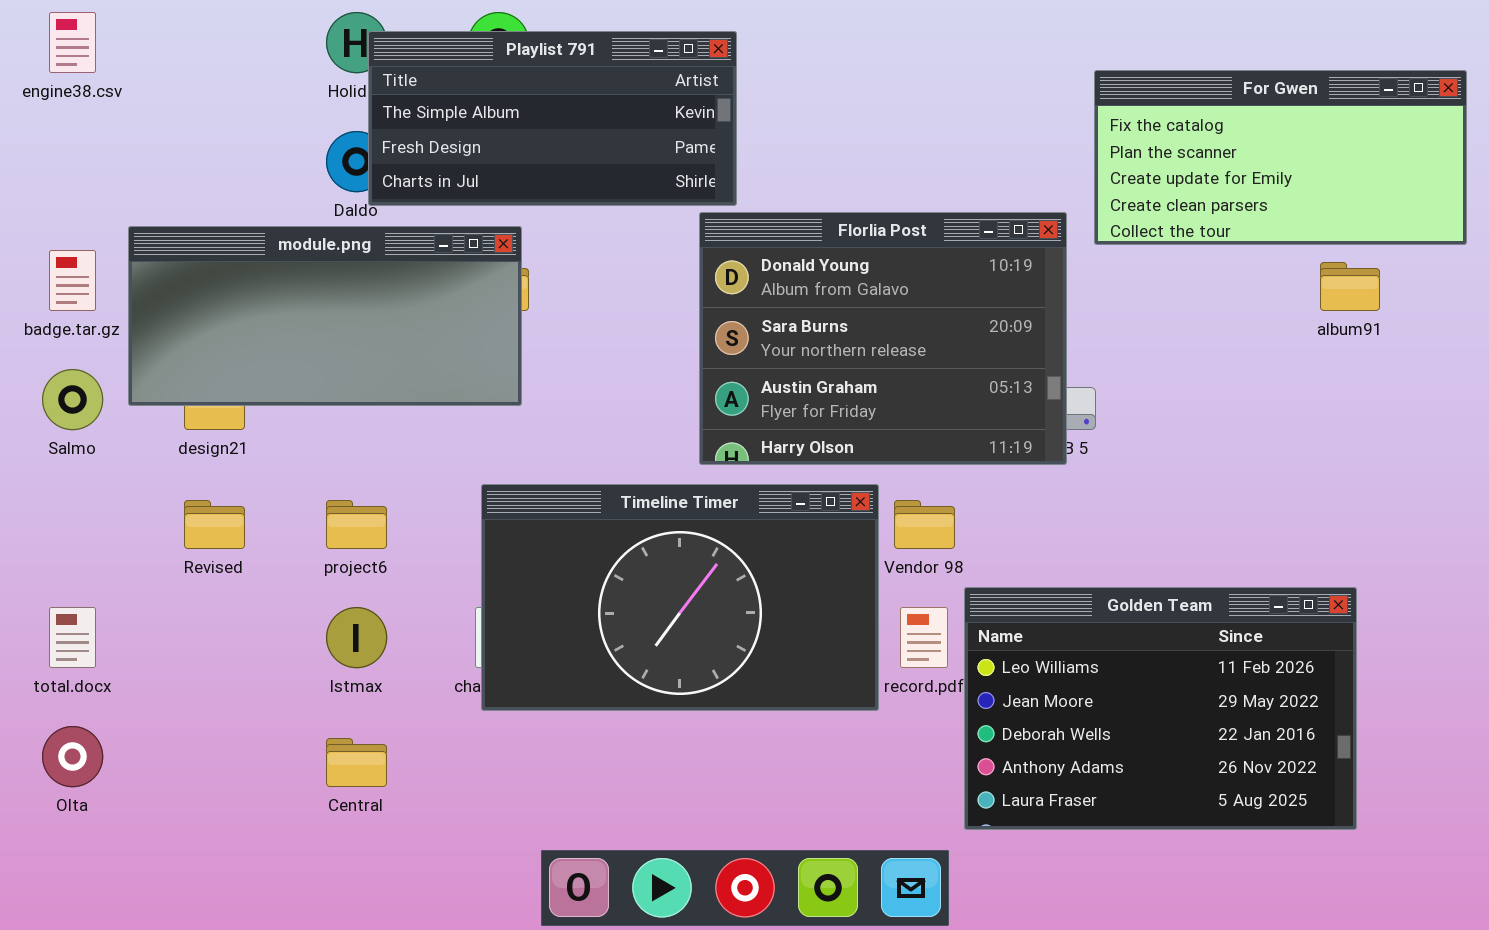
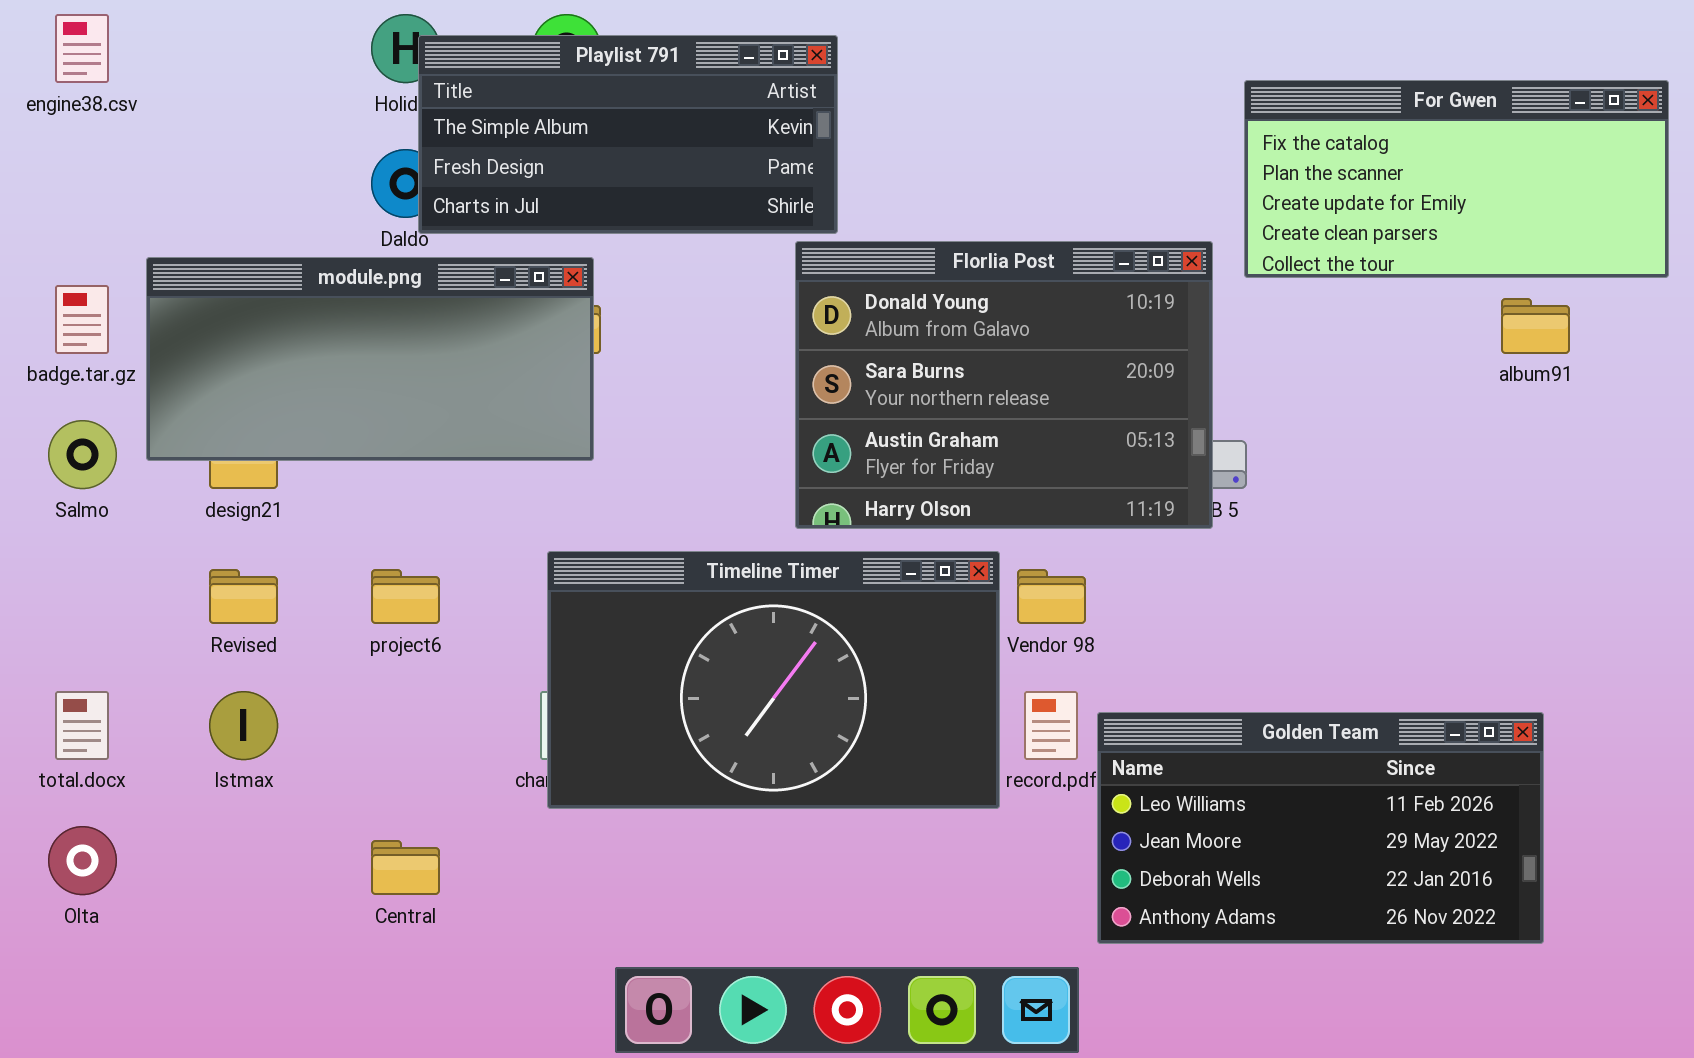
Golden Team: [964,587,1357,830] -> [1097,712,1544,944], resized
Istmax: [326,607,387,668] -> [209,691,278,760], moved

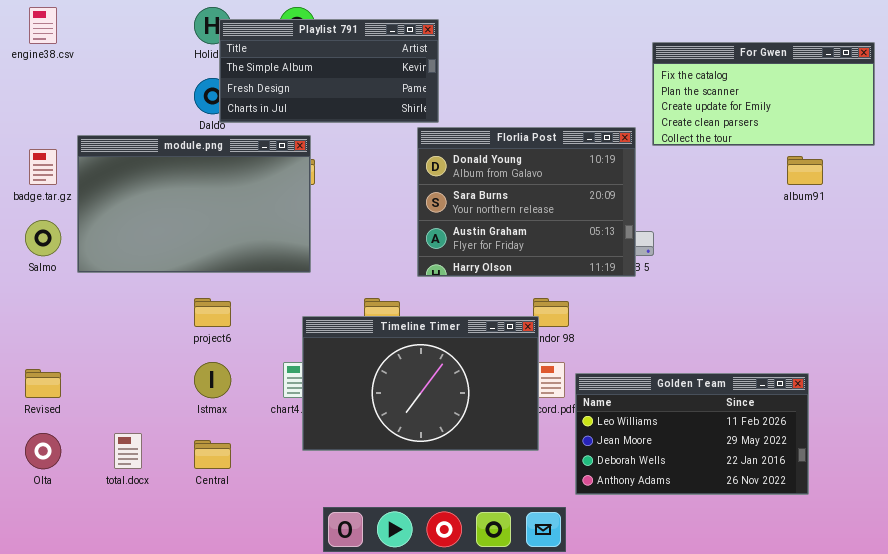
module.png: [146,257,594,461] -> [77,135,311,273], resized
Timeline Timer: [547,551,1000,809] -> [302,316,539,451], moved
Revised: [209,569,278,624] -> [25,369,61,398], moved
total.docx: [55,691,109,760] -> [114,433,142,469], moved
Istmax: [209,691,278,760] -> [194,362,231,398], moved

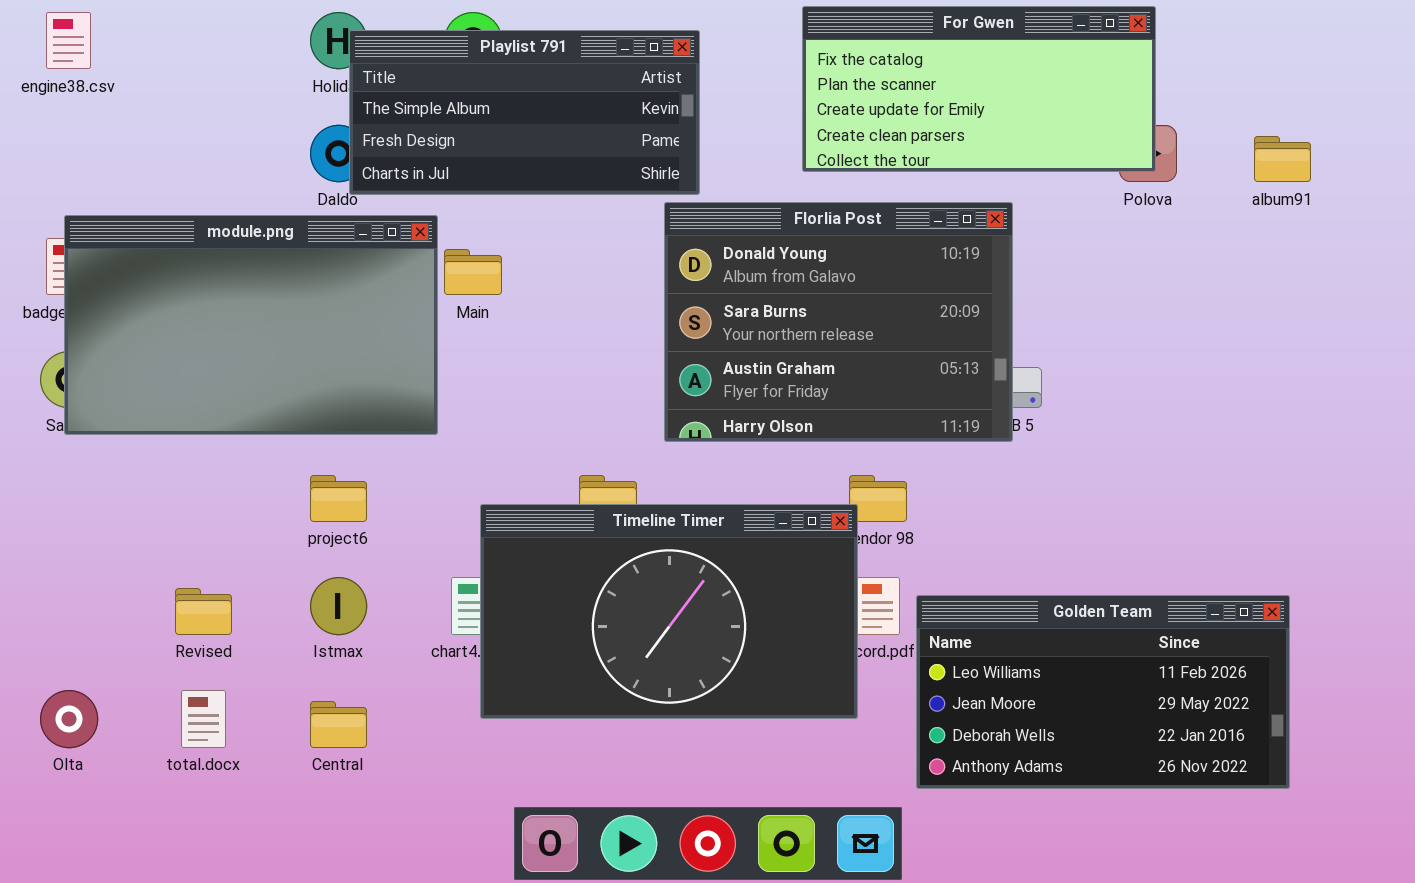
For Gwen: [652,42,875,146] -> [802,6,1156,172], moved
module.png: [77,135,311,273] -> [64,215,438,435], moved
album91: [787,156,823,185] -> [1254,136,1311,182], moved
Revised: [25,369,61,398] -> [175,588,232,635], moved

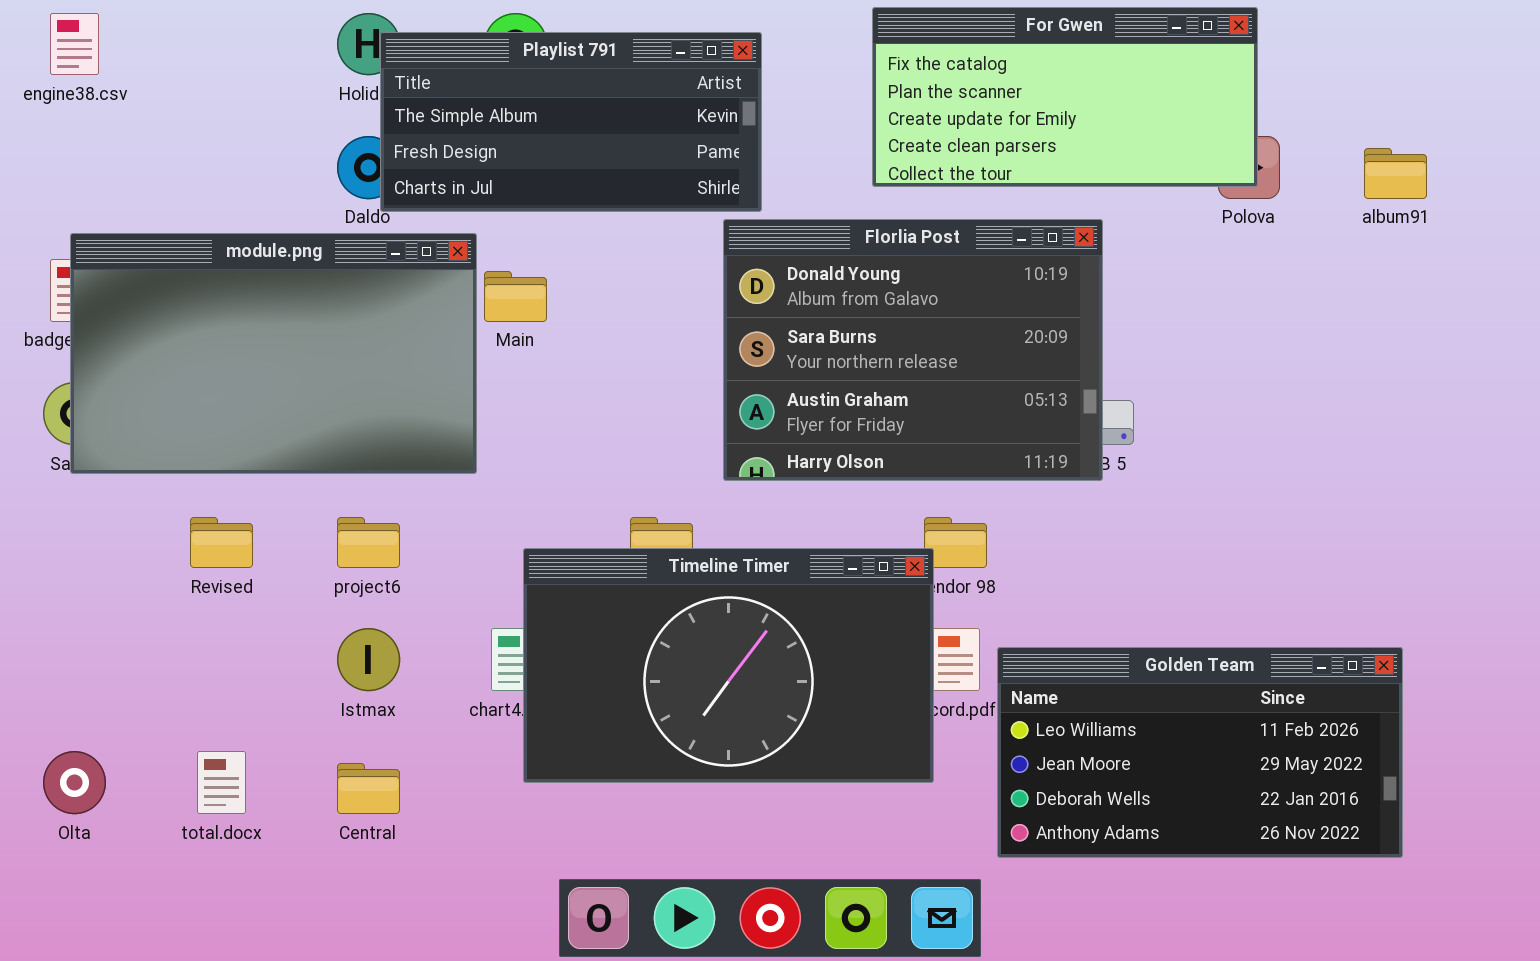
Revised: [175,588,232,635] -> [190,517,253,568], moved

